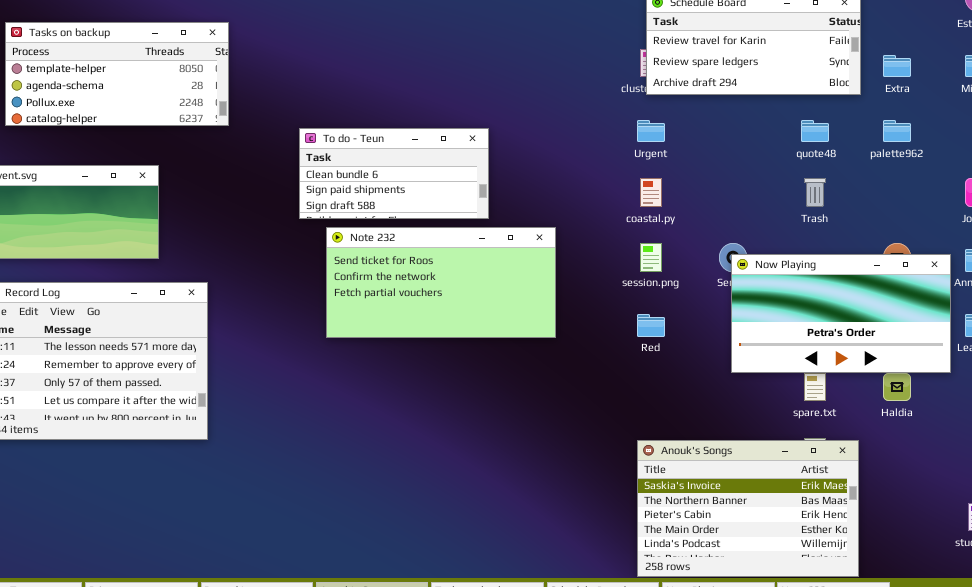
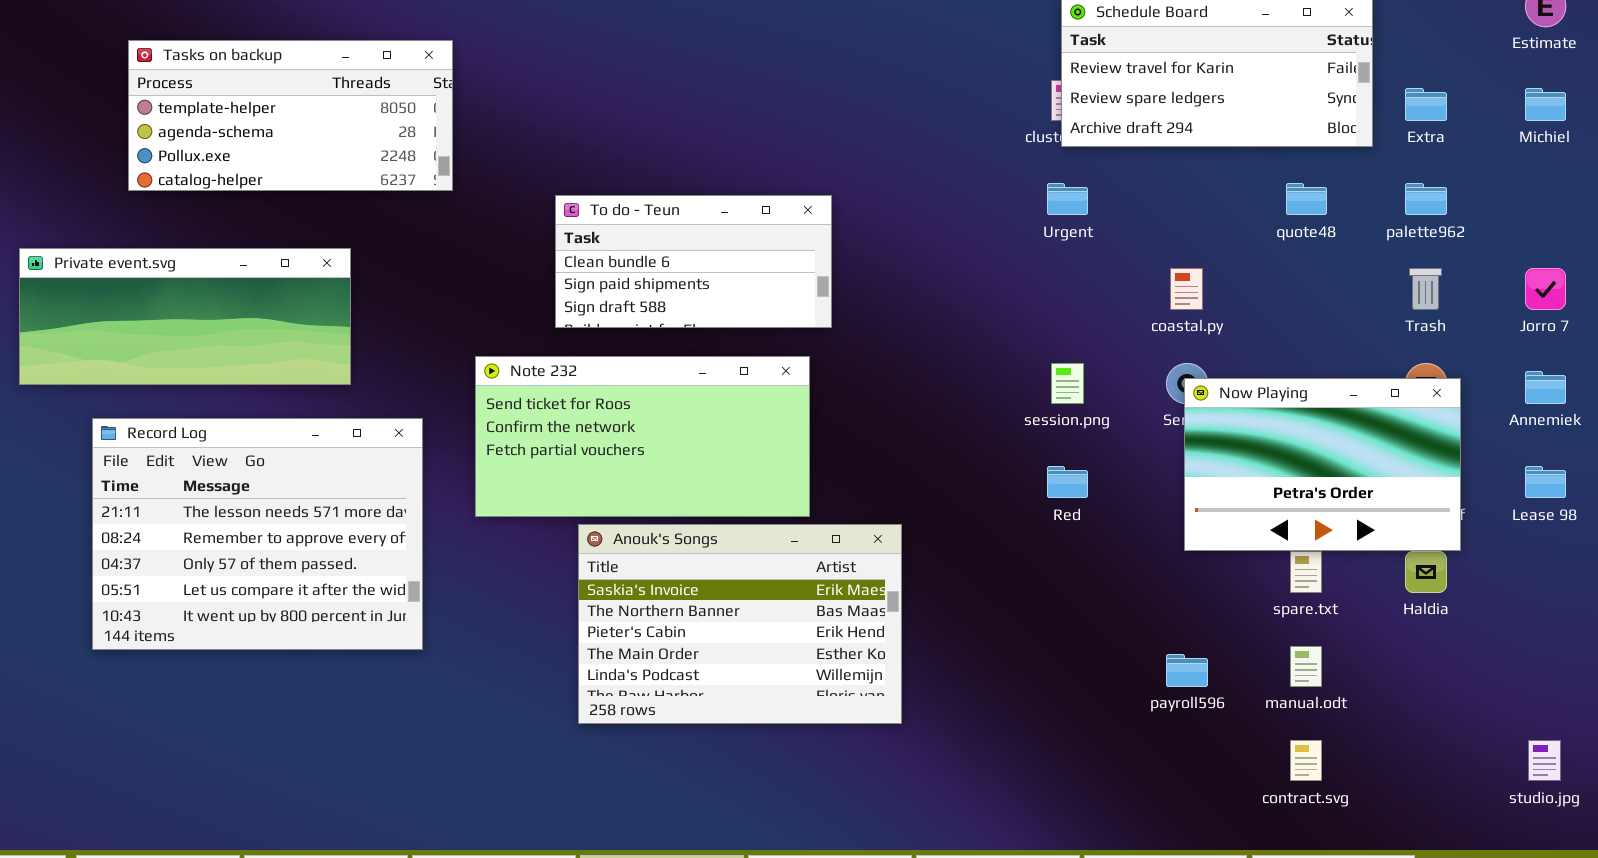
coastal.py: [640,178,662,207] -> [1170,268,1203,310], moved
Trash: [804,178,826,207] -> [1409,268,1442,310], moved
Note 232: [326,227,556,338] -> [475,356,810,517], moved
Now Playing: [731,254,951,373] -> [1184,378,1461,551], resized
Anouk's Songs: [637,440,859,577] -> [578,524,902,724], moved

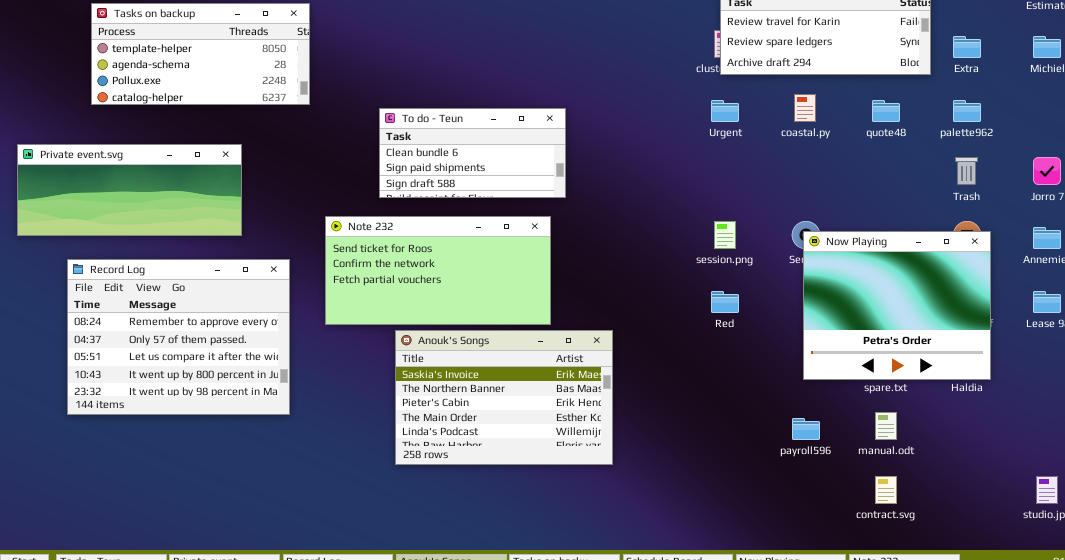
coastal.py: [1170,268,1203,310] -> [794,94,816,122], moved
Now Playing: [1184,378,1461,551] -> [803,231,991,380], resized
Record Log: [92,418,423,650] -> [67,259,290,415], scrolled down 1 row

